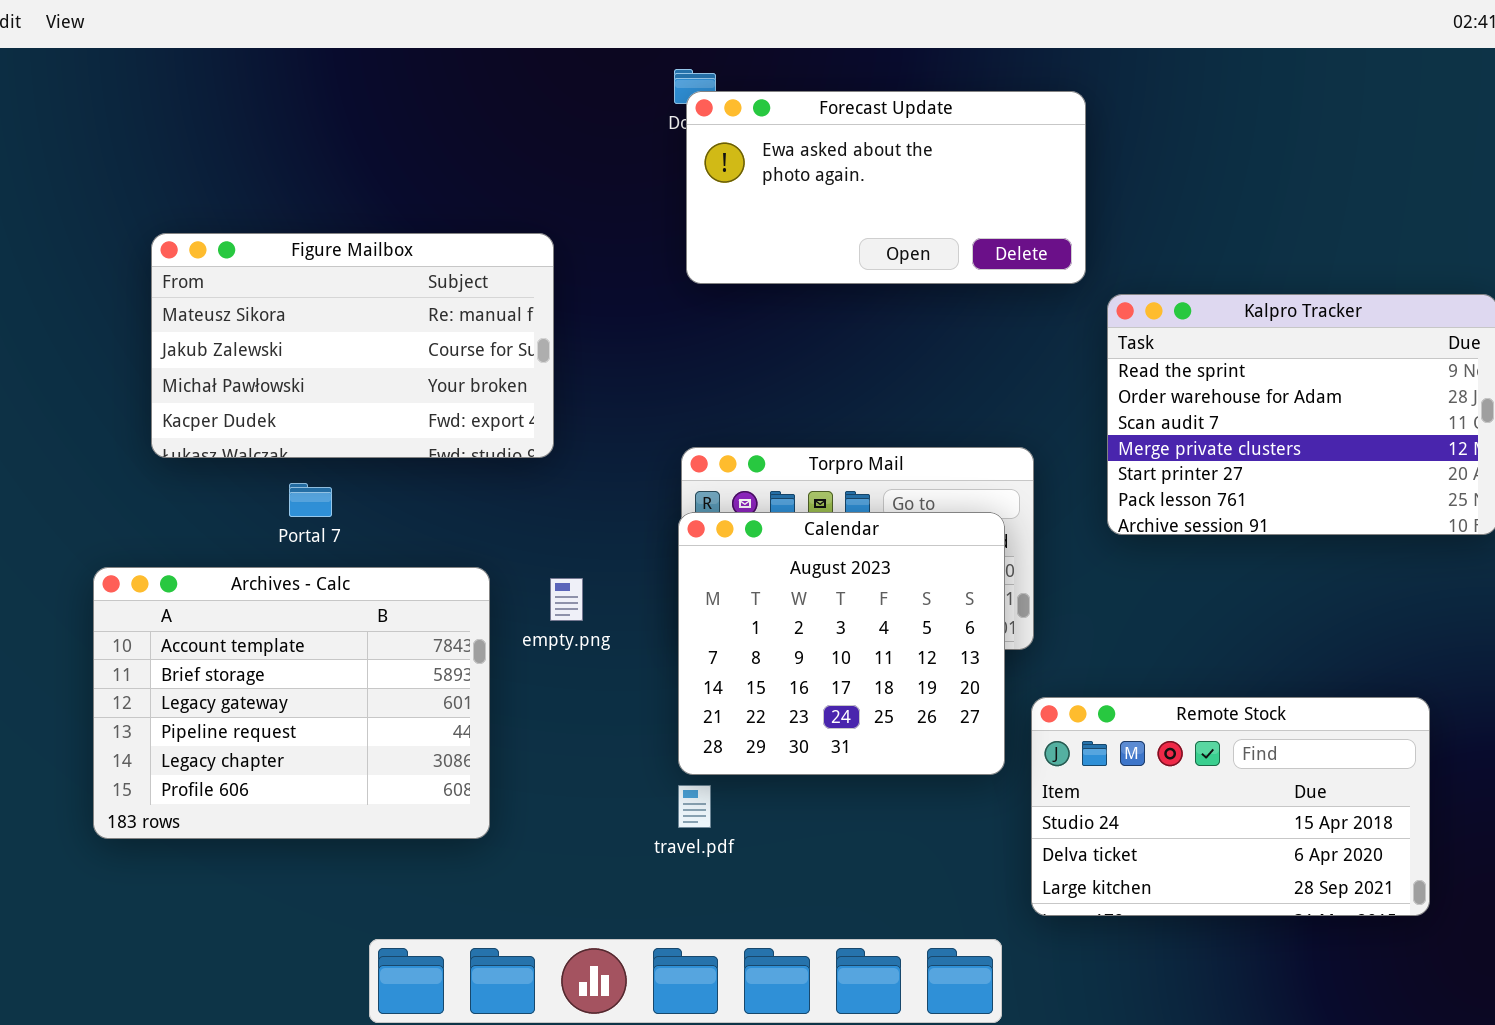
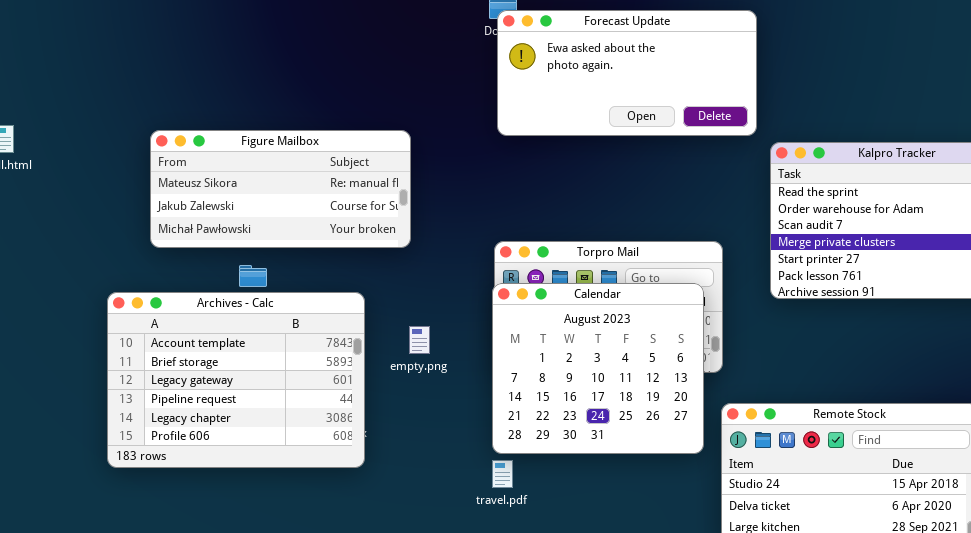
Figure Mailbox: [151,233,554,458] -> [150,130,411,248], resized
Archives - Calc: [93,567,490,839] -> [107,292,365,468], moved

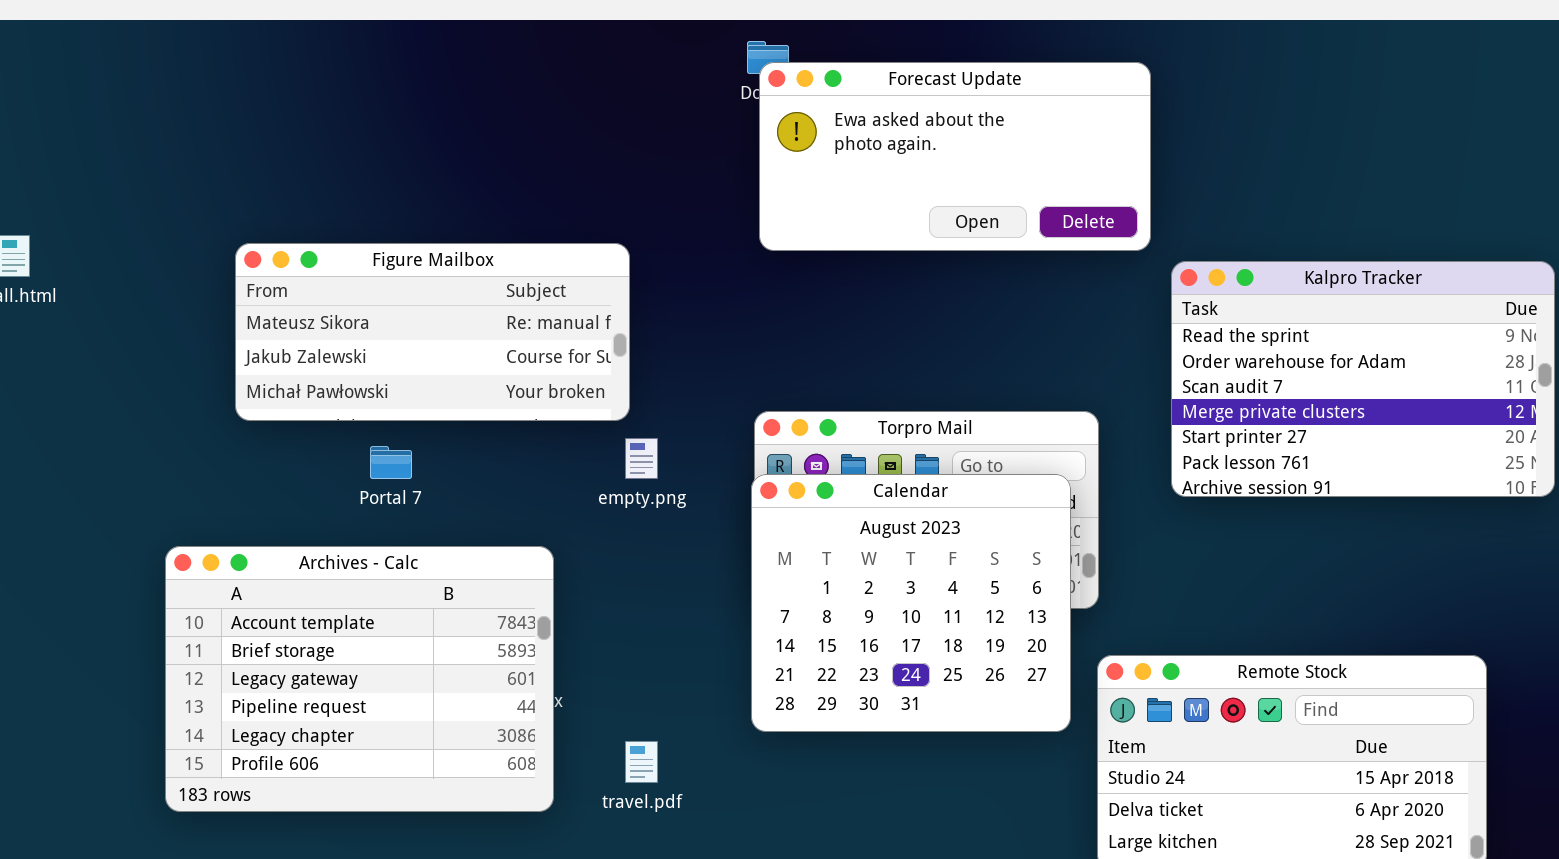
Archives - Calc: [107,292,365,468] -> [165,546,554,812], moved
empty.png: [409,326,430,354] -> [625,438,658,479], moved
travel.pdf: [492,460,513,488] -> [625,741,658,783], moved

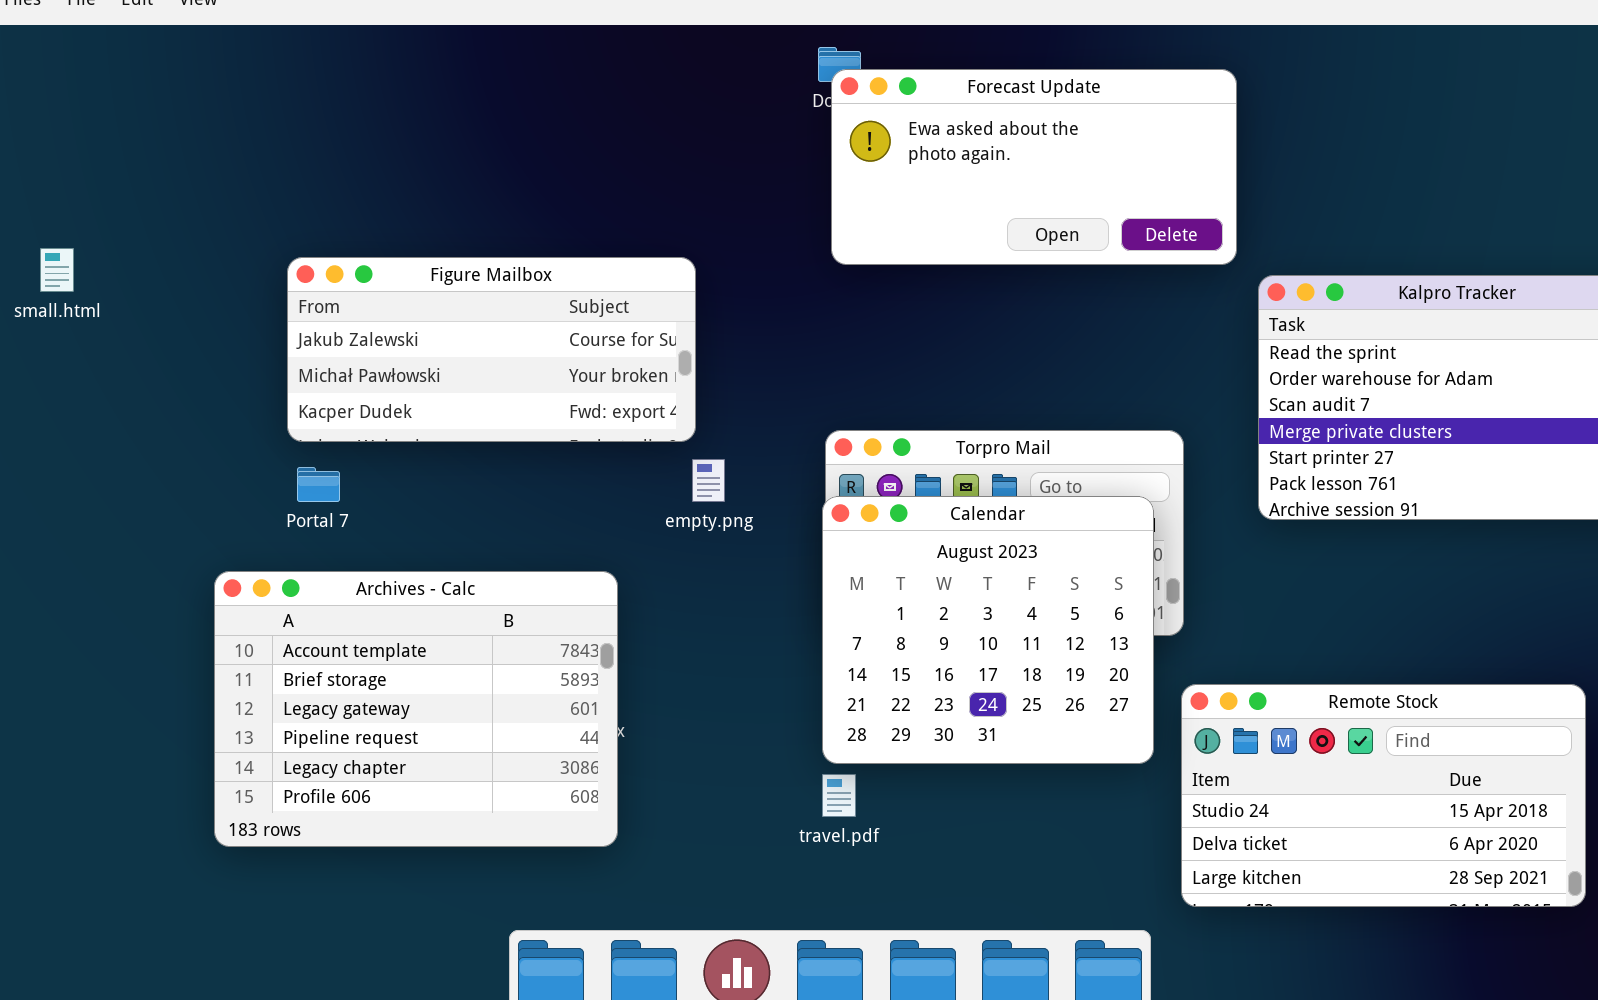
Figure Mailbox: [235,243,630,421] -> [287,257,696,442], scrolled down 1 row
Portal 7: [370,446,412,479] -> [297,467,340,502], moved
travel.pdf: [625,741,658,783] -> [822,774,856,817], moved

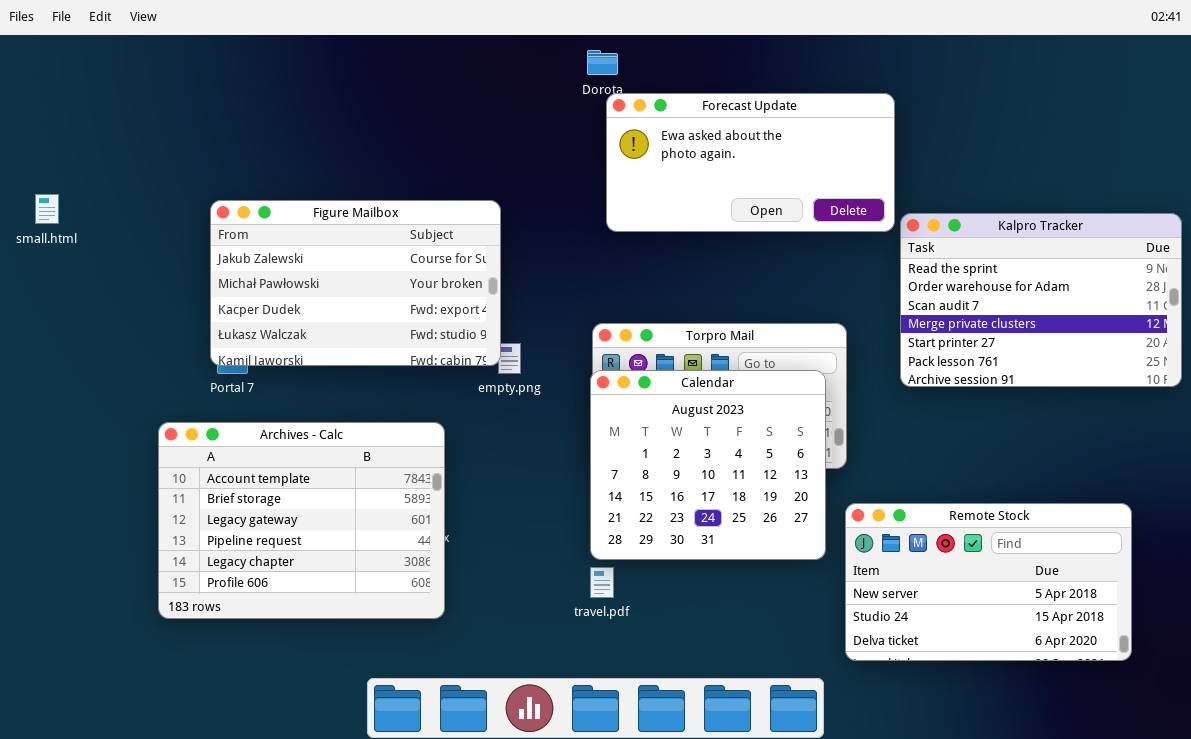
Forecast Update: [831,69,1237,265] -> [606,93,895,232], moved
Figure Mailbox: [287,257,696,442] -> [210,200,501,366], resized
Remote Stock: [1181,684,1586,907] -> [845,503,1132,661], scrolled up 1 row

